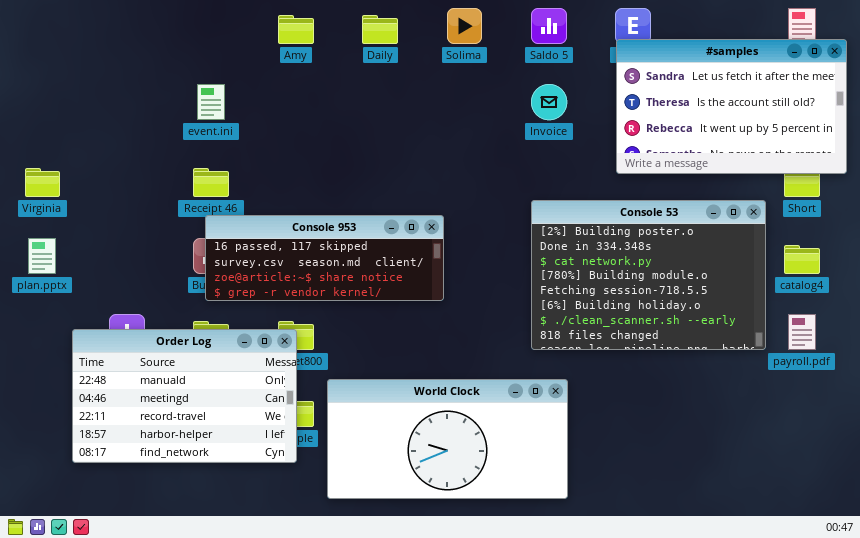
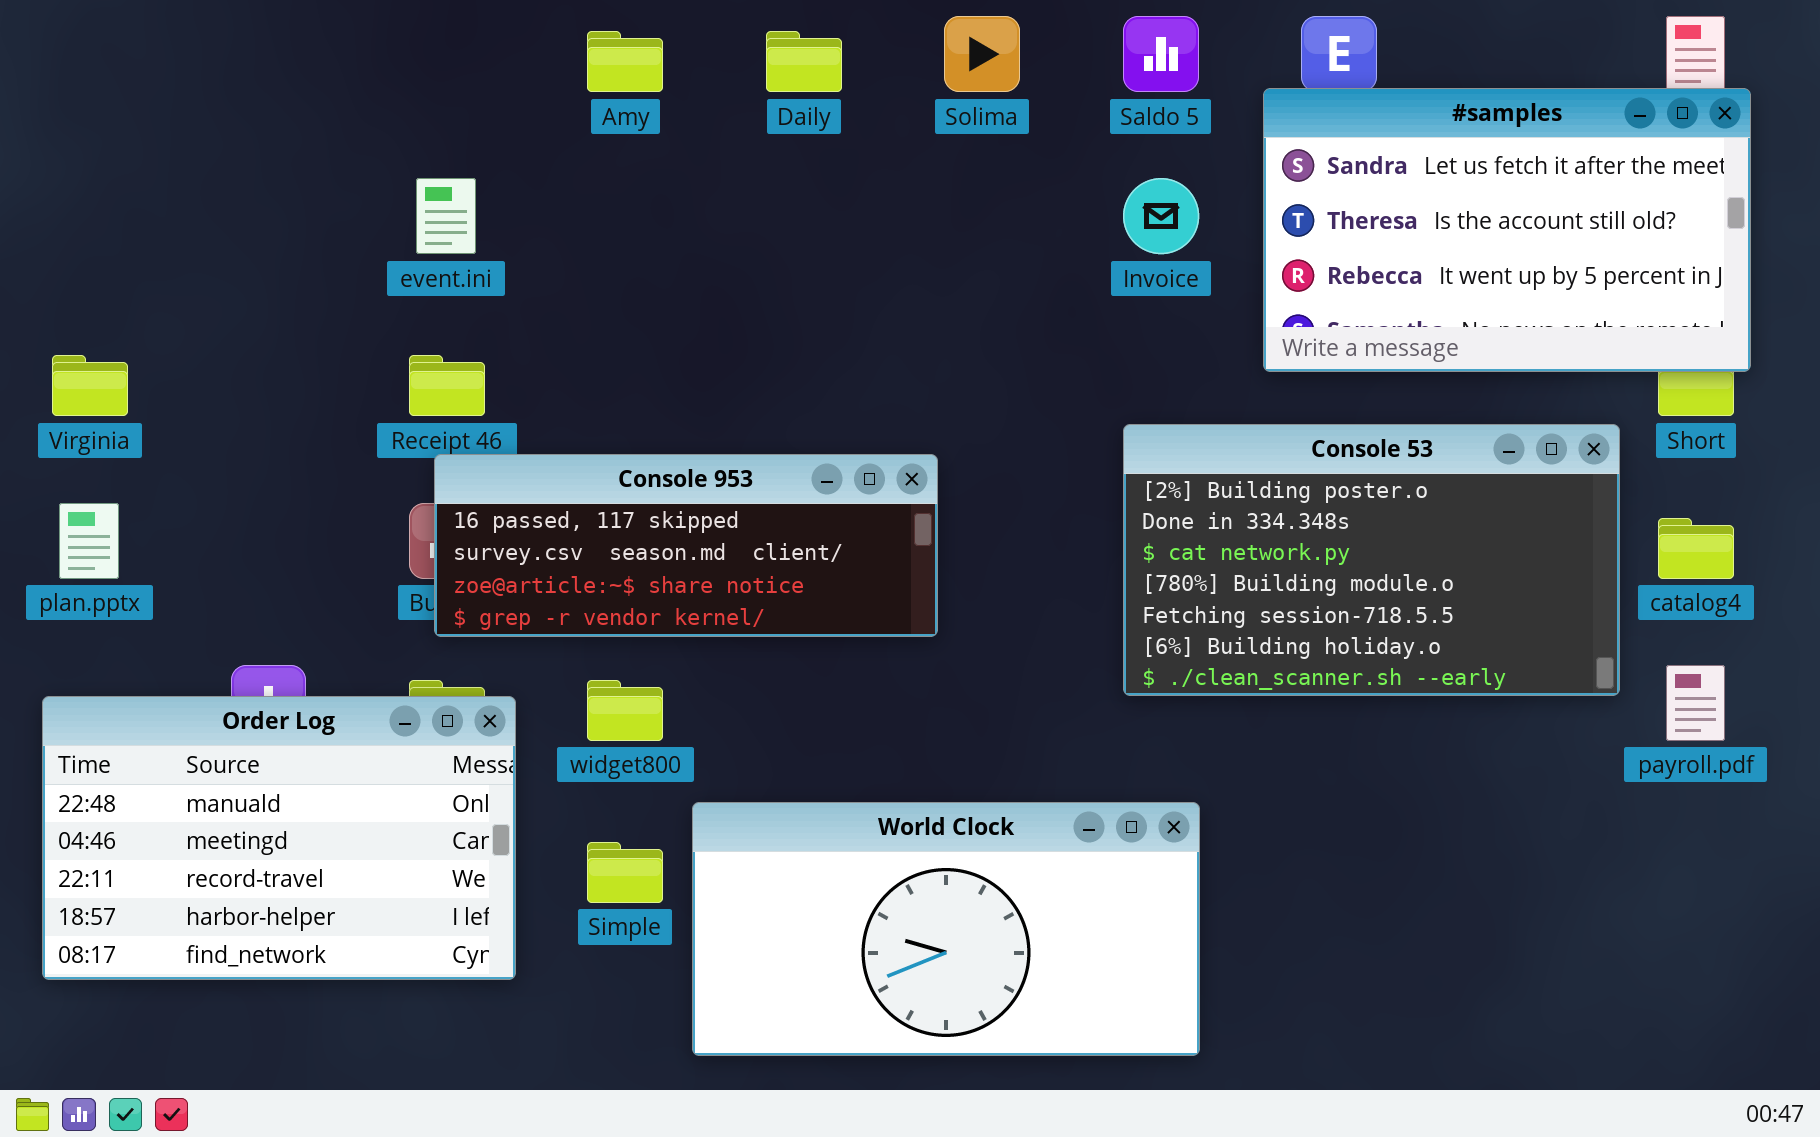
#samples: [616,39,847,174] -> [1263,88,1751,372], moved
Console 53: [531,200,766,350] -> [1123,424,1620,696], resized
Order Log: [72,329,297,463] -> [42,696,516,980], moved

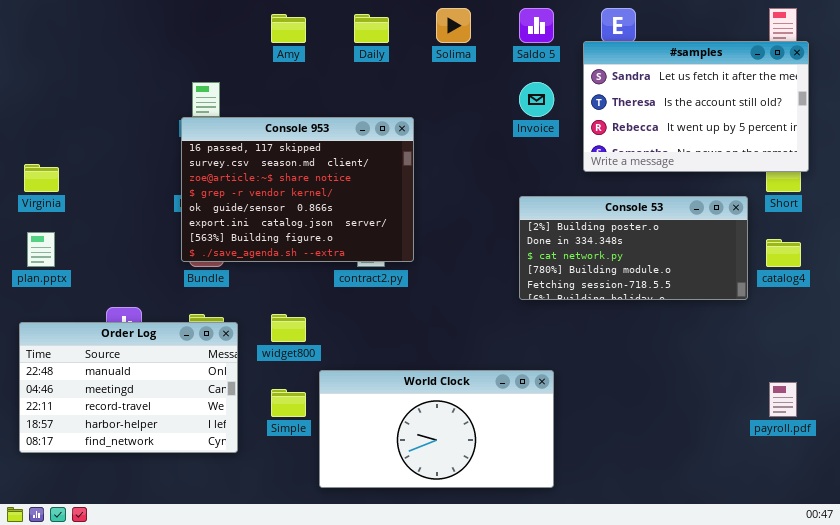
Console 53: [1123,424,1620,696] -> [519,196,748,300], resized
Console 953: [434,454,938,637] -> [181,117,414,262], moved, resized
payroll.pdf: [1666,665,1725,741] -> [769,382,797,417], moved

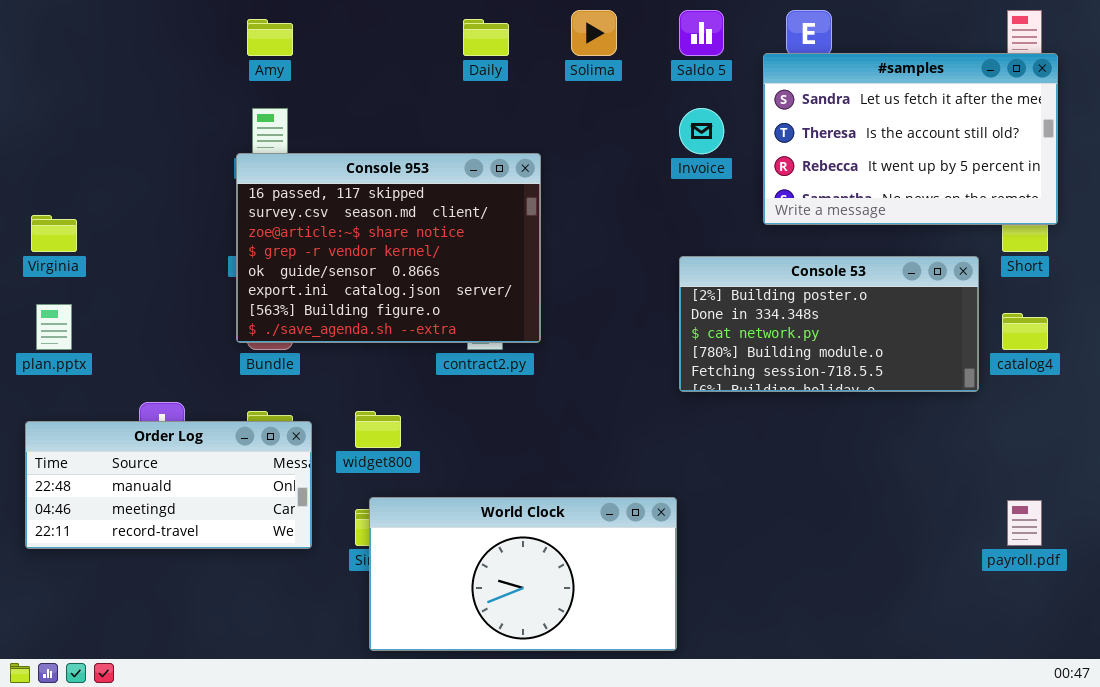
Amy: [271,14,306,43] -> [247,19,293,56], moved
Order Log: [19,322,238,453] -> [25,421,312,549], resized
World Clock: [319,370,554,488] -> [369,497,677,651], moved

